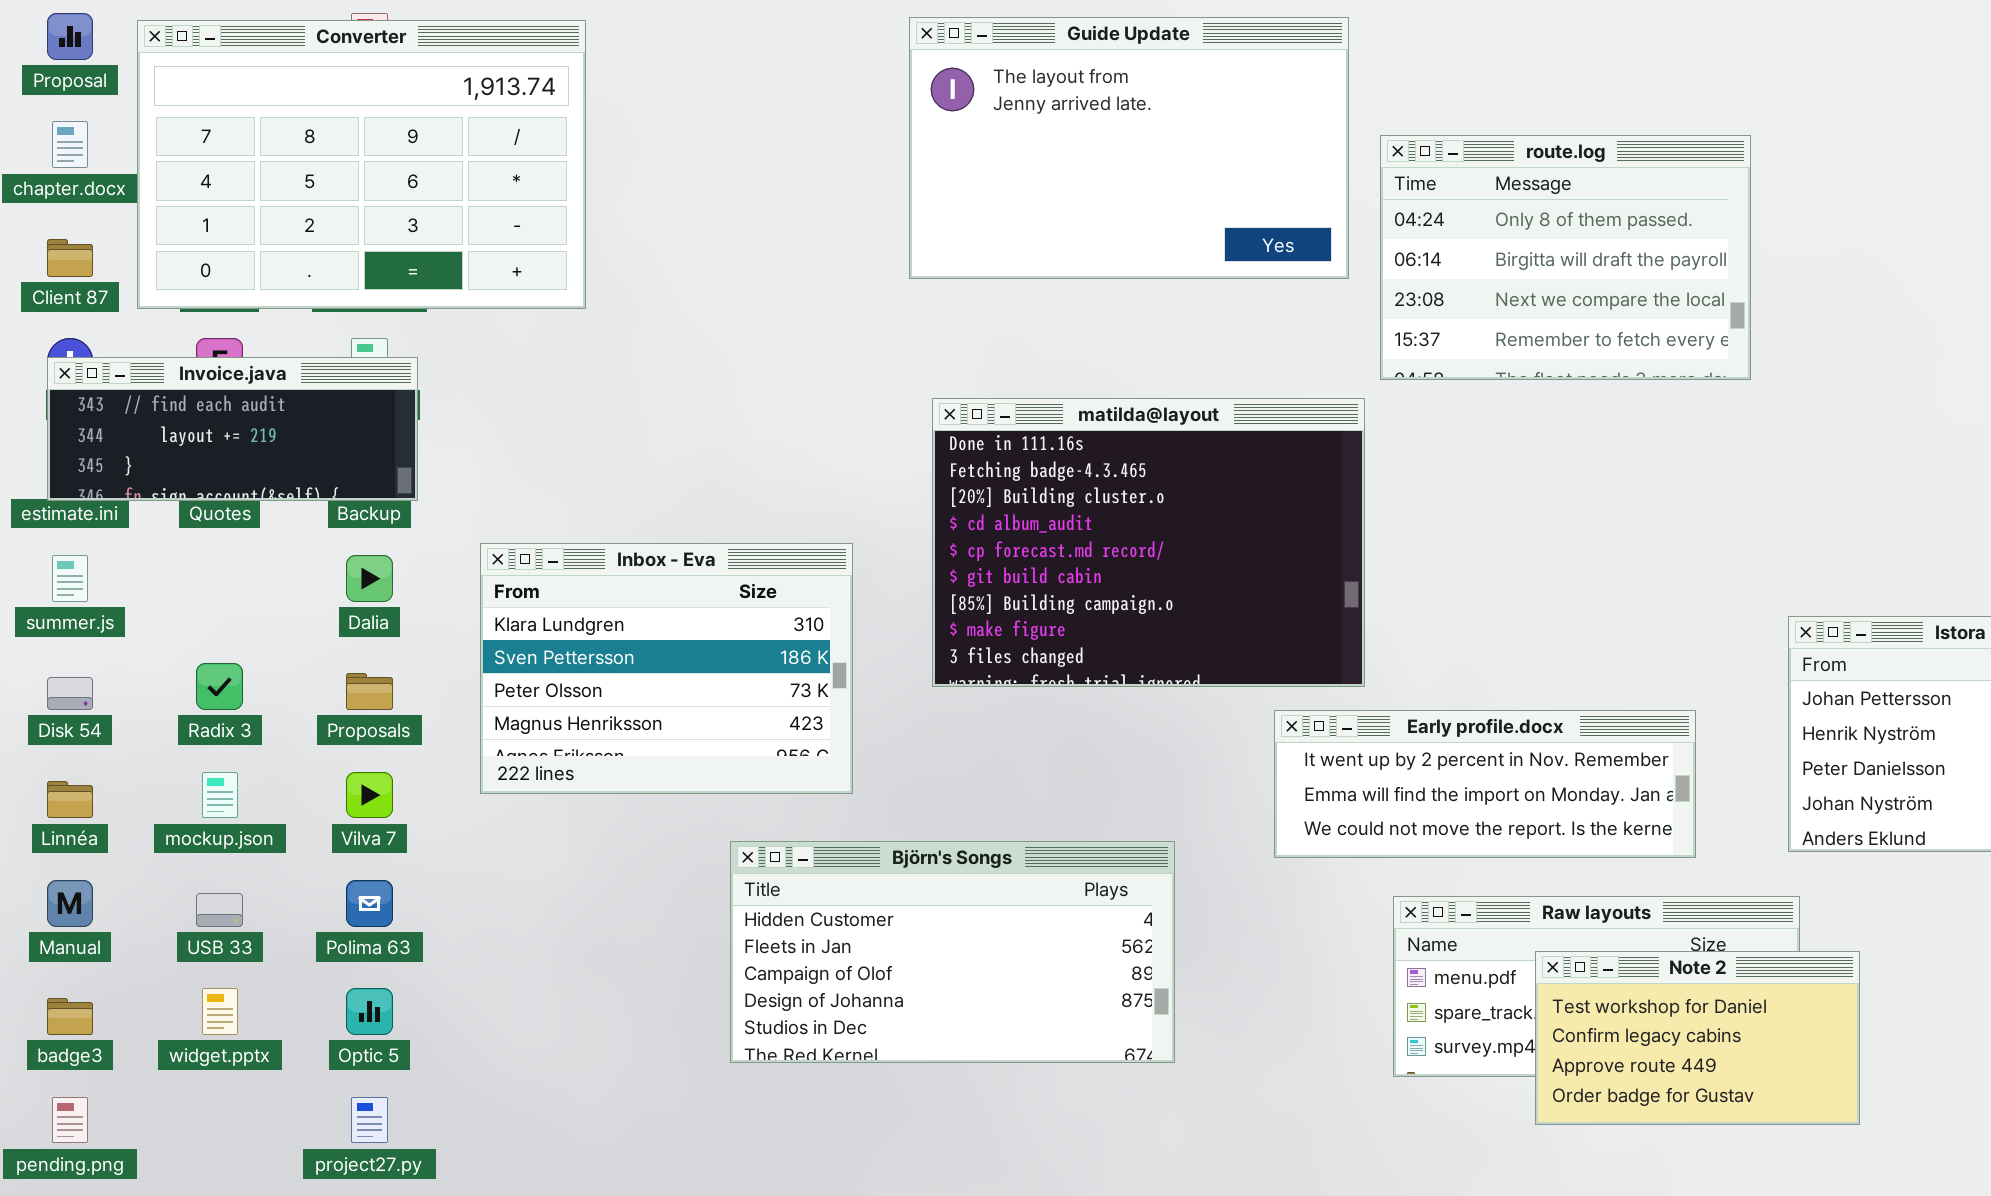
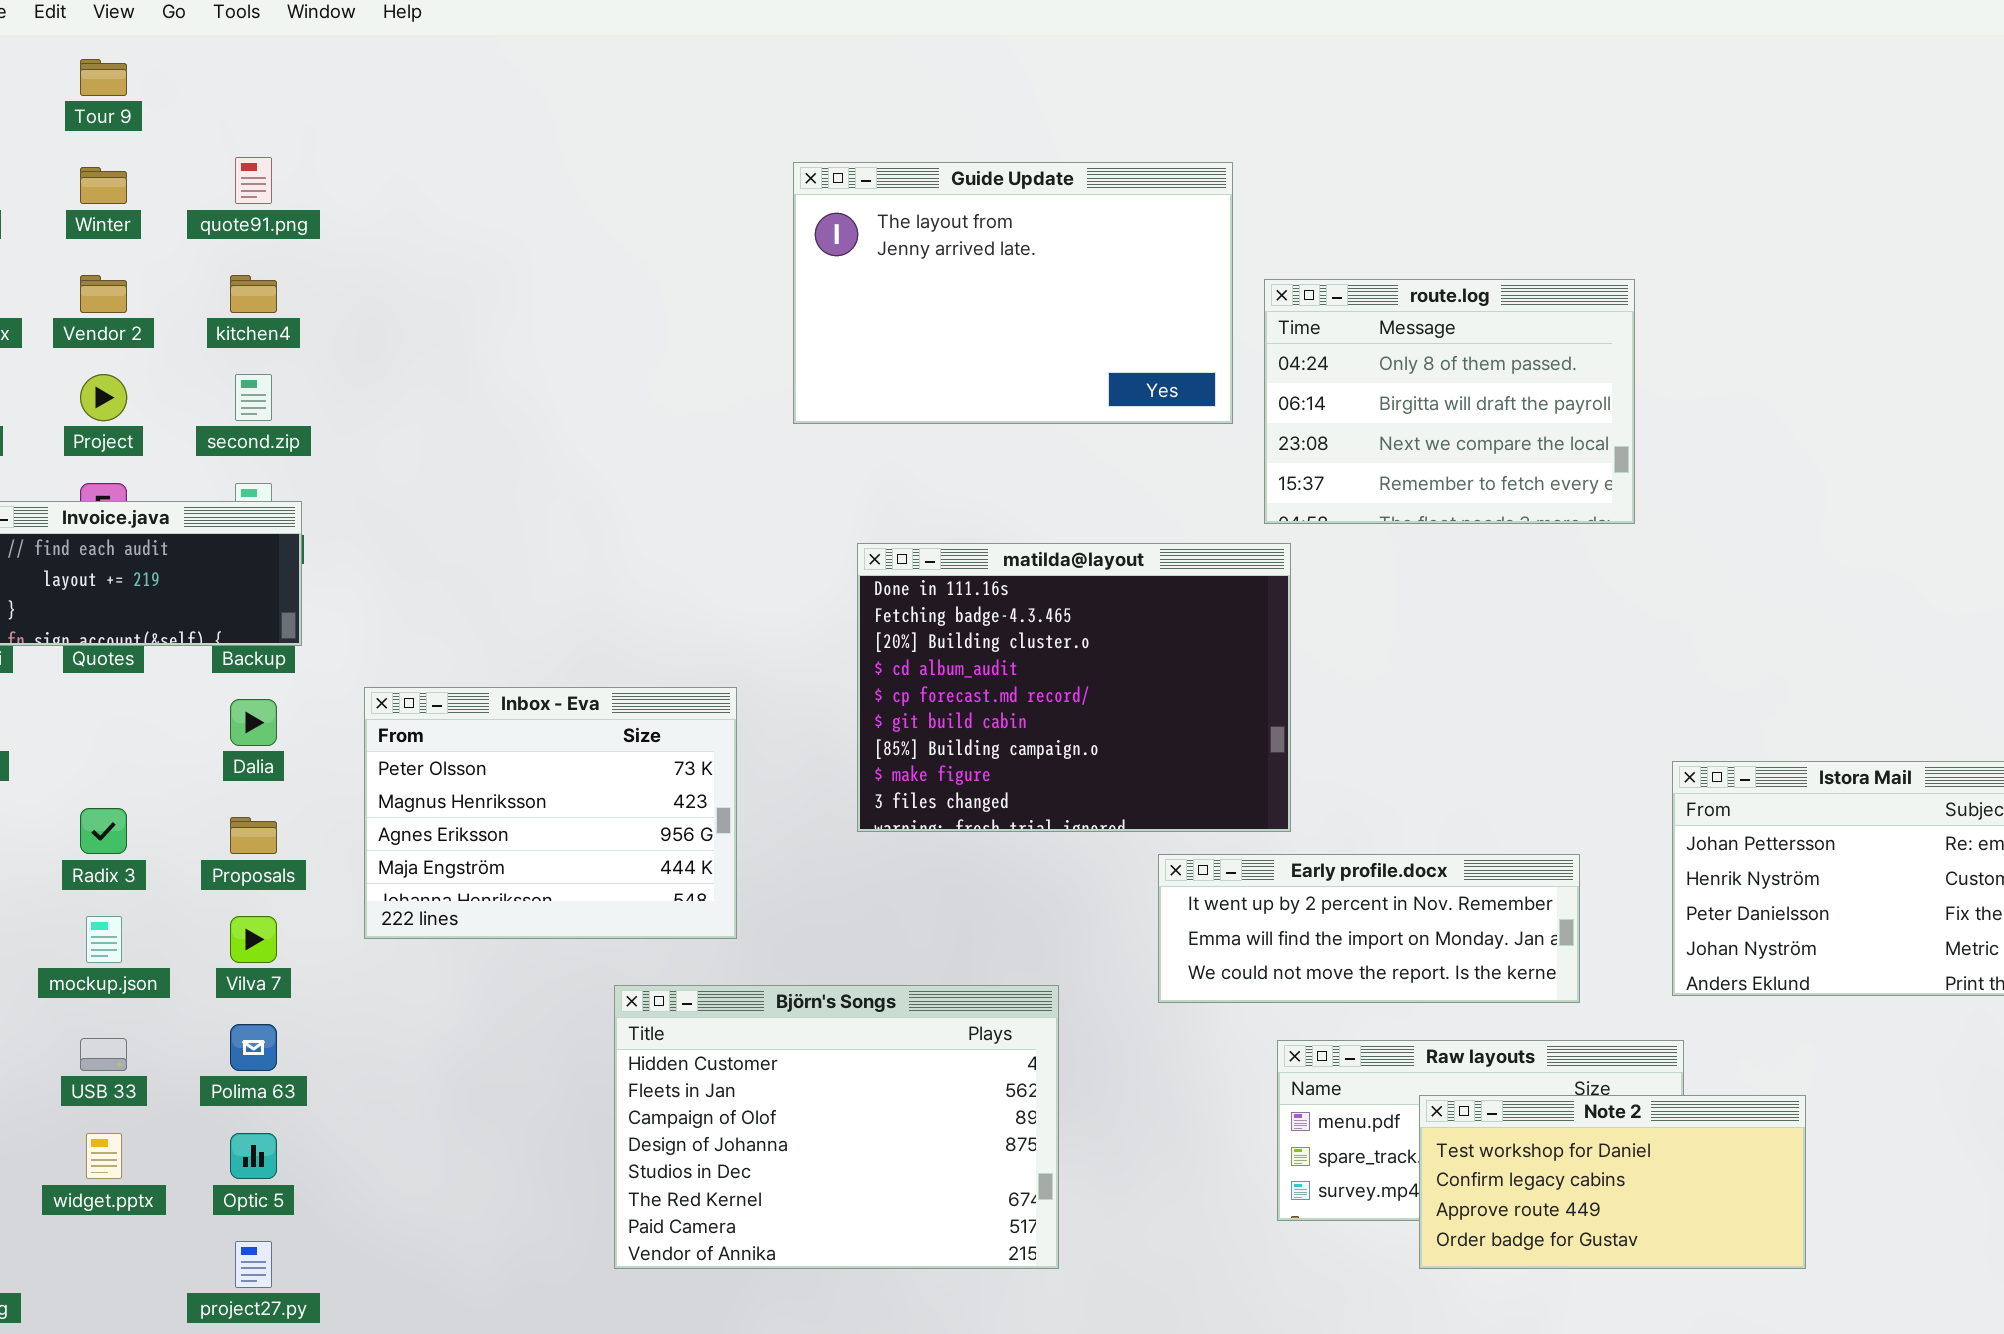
Converter: [137,20,586,309] -> none, closed
matilda@layout: [932,398,1365,687] -> [857,543,1291,832], moved
Inbox - Eva: [480,543,853,794] -> [364,687,737,939], scrolled down 2 rows
Björn's Songs: [730,841,1175,1063] -> [614,985,1059,1269], resized
Note 2: [1535,951,1860,1125] -> [1419,1095,1806,1269], resized

